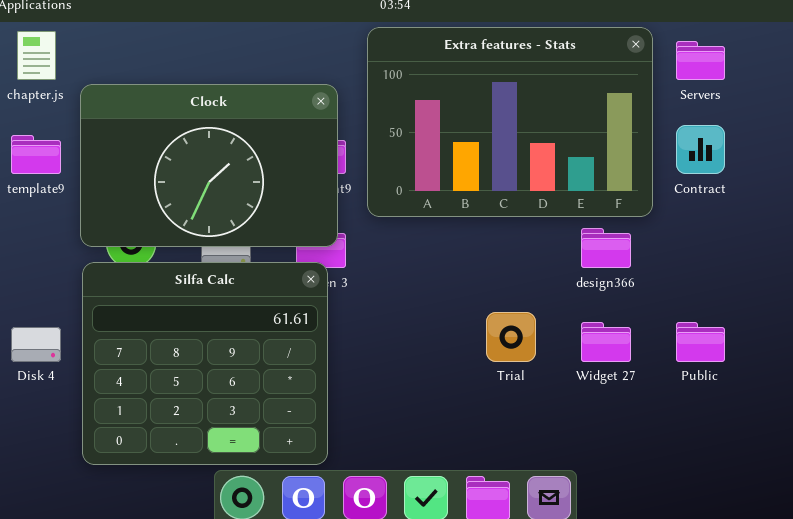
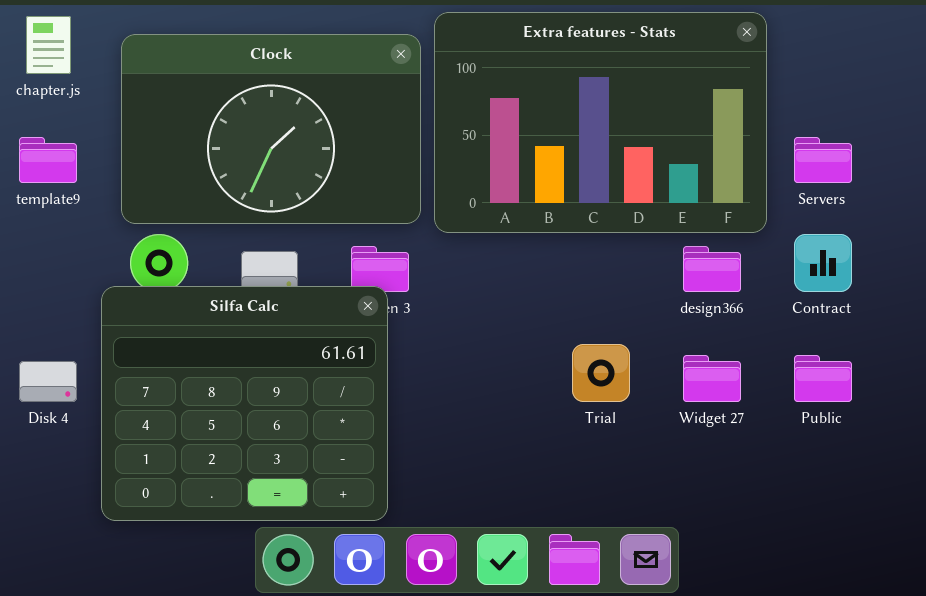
Servers: [676,41,725,80] -> [794,137,852,183], moved
Clock: [80,84,338,247] -> [121,34,421,224], moved
Contract: [676,125,725,174] -> [794,234,852,292], moved

